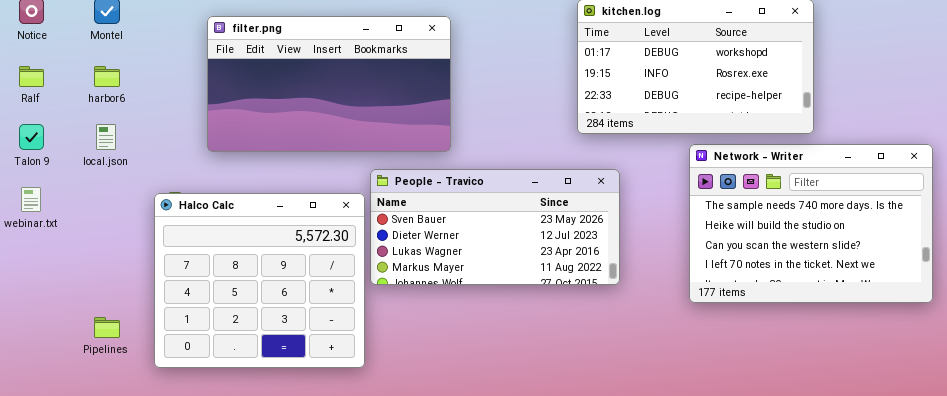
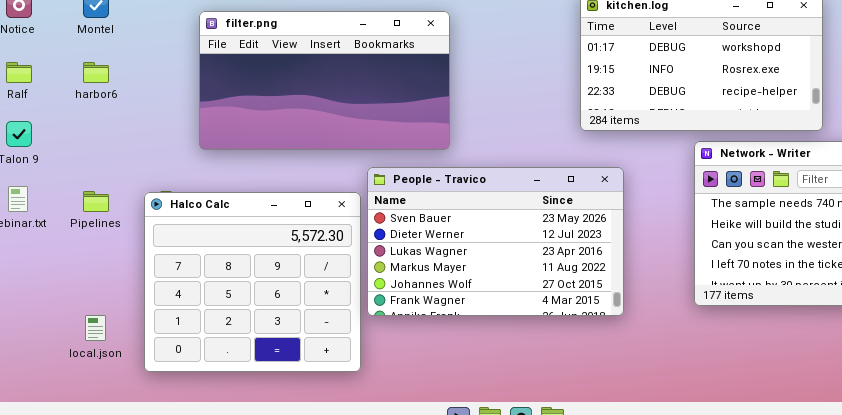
local.json: [96,124,116,150] -> [85,315,106,341], moved
People - Travico: [370,169,620,285] -> [367,167,624,316], resized
Pipelines: [94,317,120,338] -> [83,191,109,212], moved

